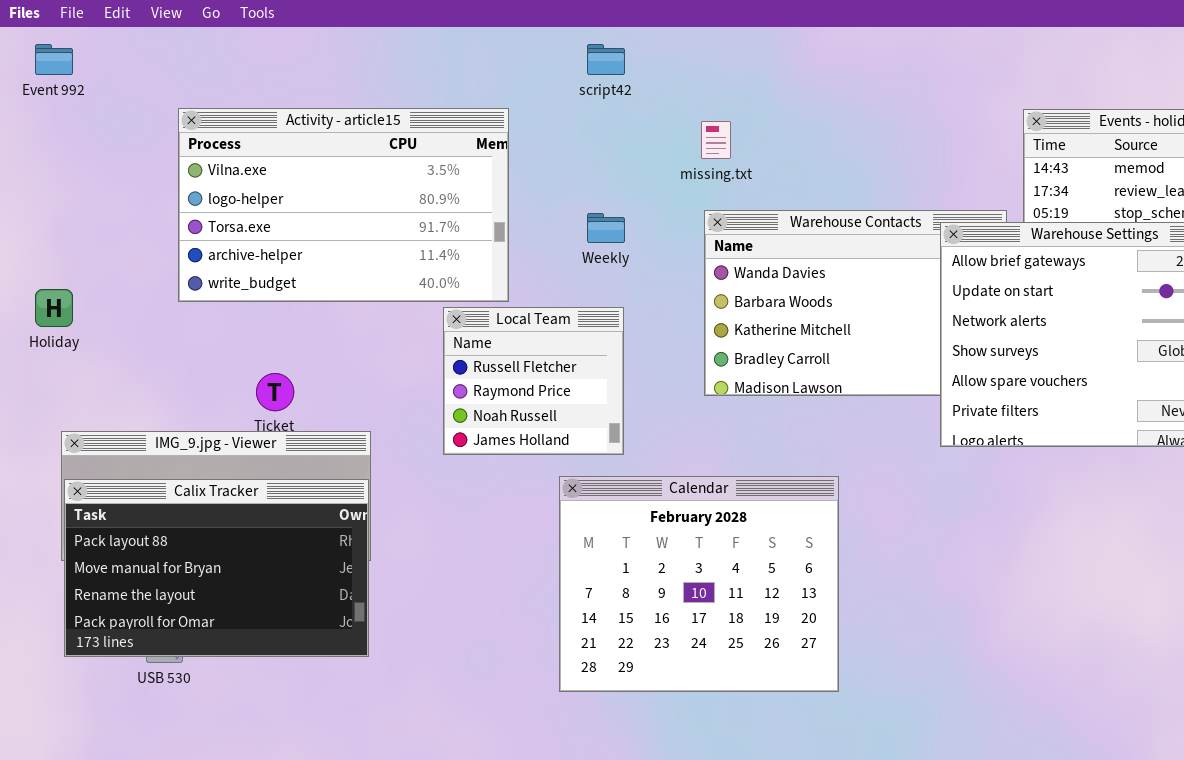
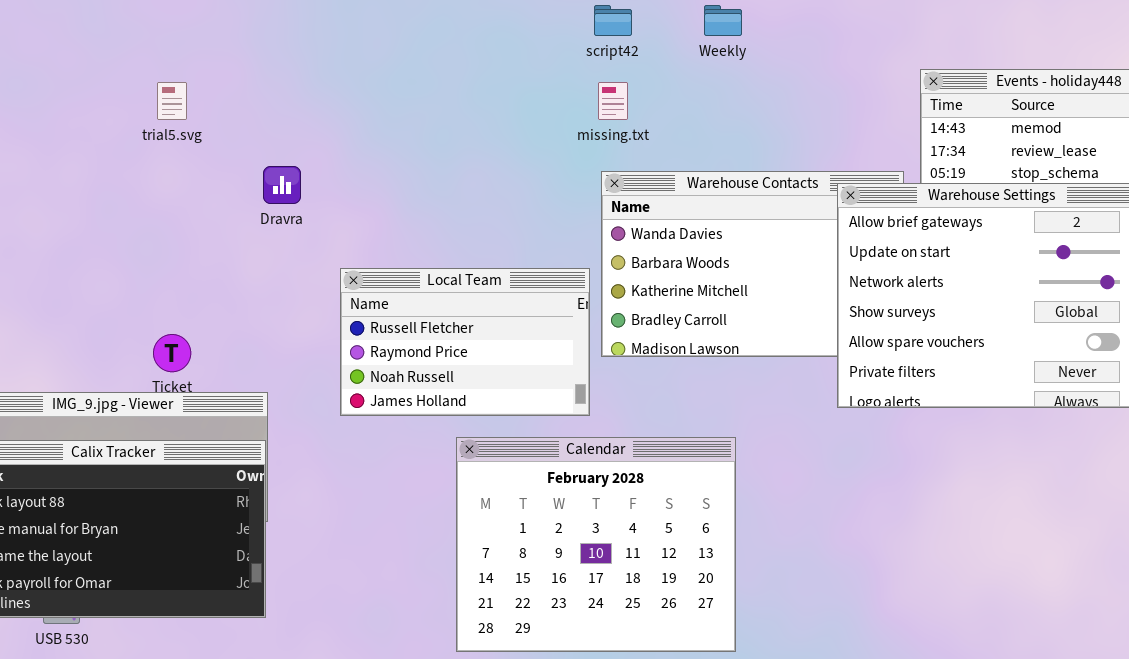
script42: [587,44,625,75] -> [594,5,632,36], moved
Activity - article15: [178,108,509,302] -> none, closed
Weekly: [587,213,625,243] -> [704,5,742,36], moved
Local Team: [443,307,624,455] -> [340,268,590,416], resized

